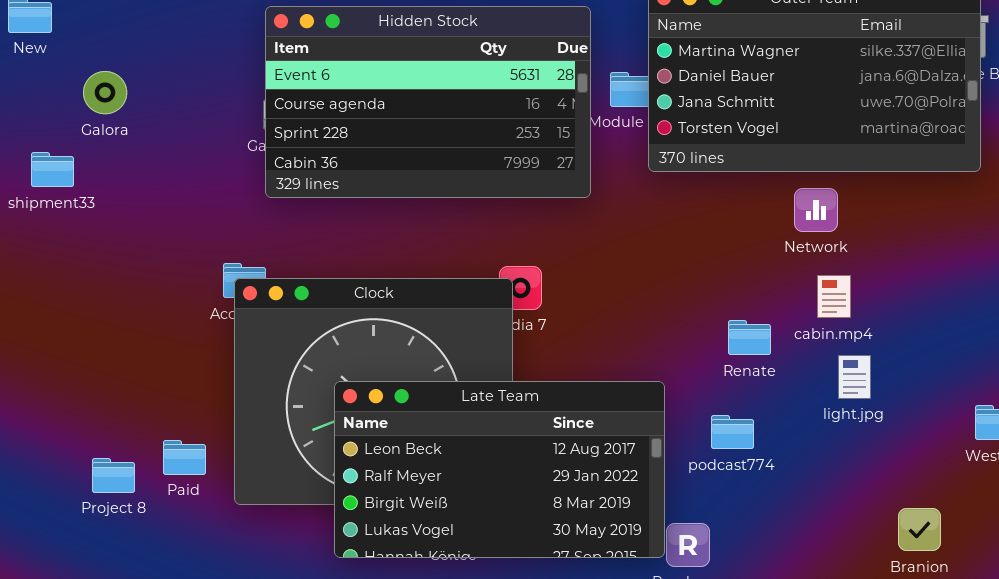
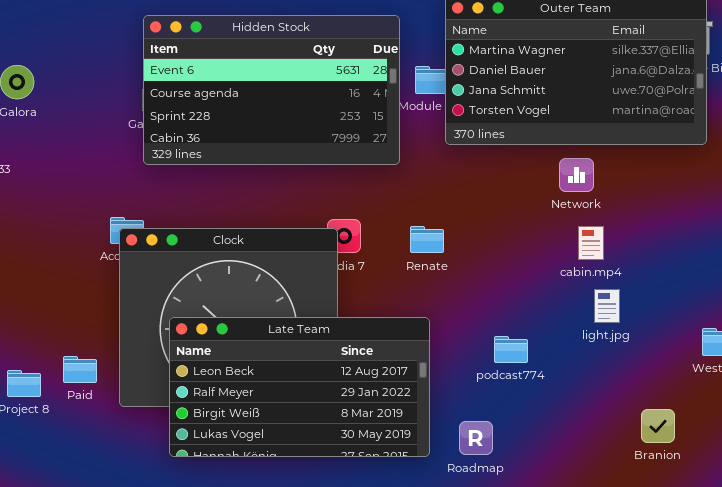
Renate: [728,320,771,355] -> [410,226,444,253], moved
Late Team: [334,381,665,558] -> [169,317,430,457], moved

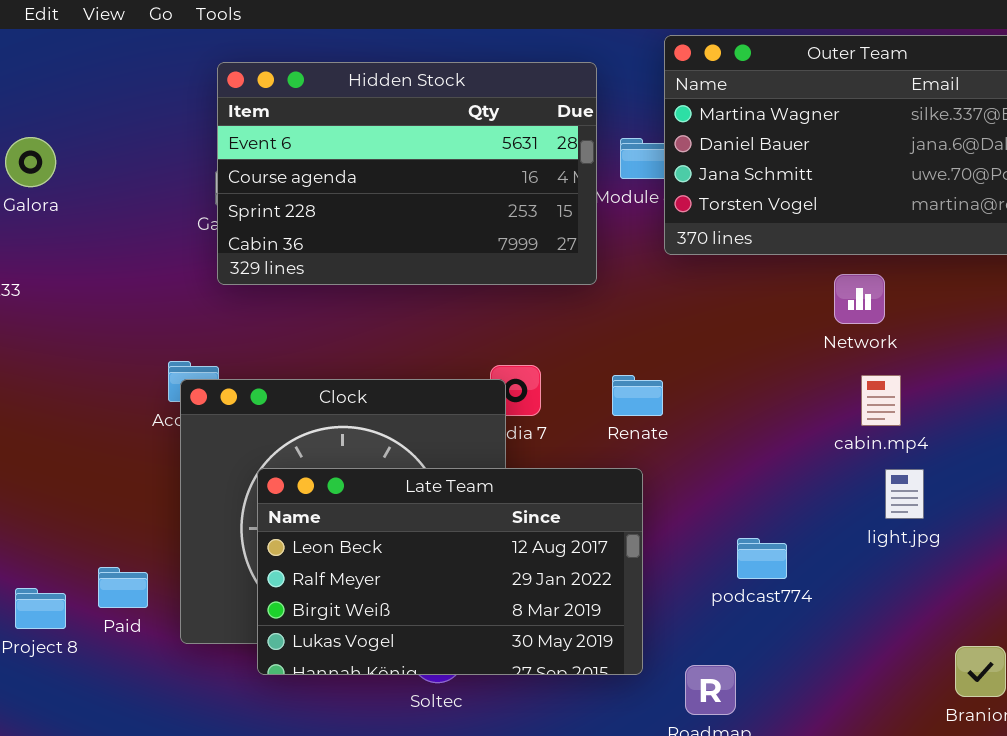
Late Team: [169,317,430,457] -> [257,468,643,675], moved

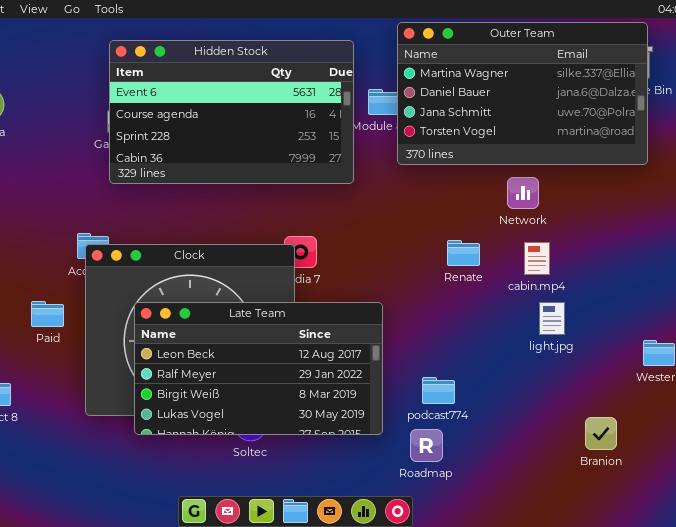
Renate: [612,375,663,416] -> [447,240,480,266], moved
podcast774: [737,538,787,579] -> [422,377,455,404], moved
Paid: [98,567,148,608] -> [31,301,64,327], moved

